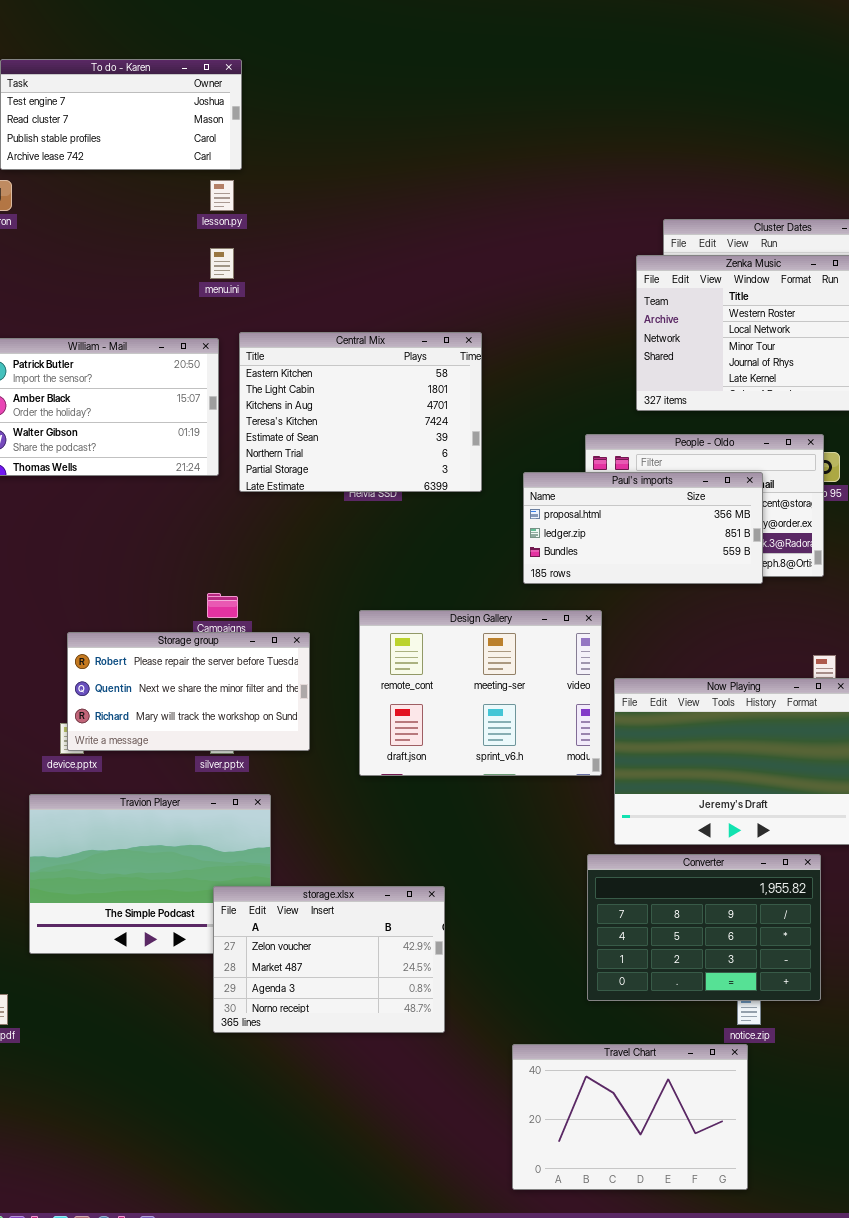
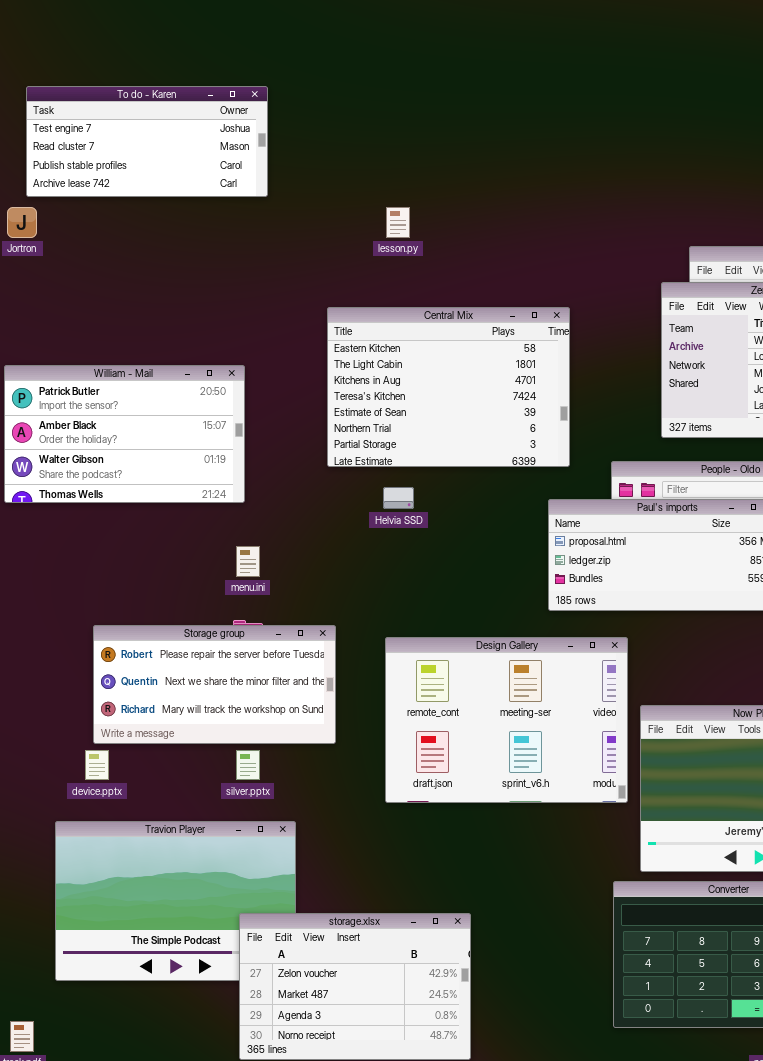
lesson.py: [210,180,234,211] -> [386,207,410,238], moved
menu.ini: [210,248,234,279] -> [236,546,260,577], moved
Central Mix: [239,332,482,492] -> [327,307,570,467], moved
Storage group: [67,632,310,751] -> [93,625,336,744], moved

